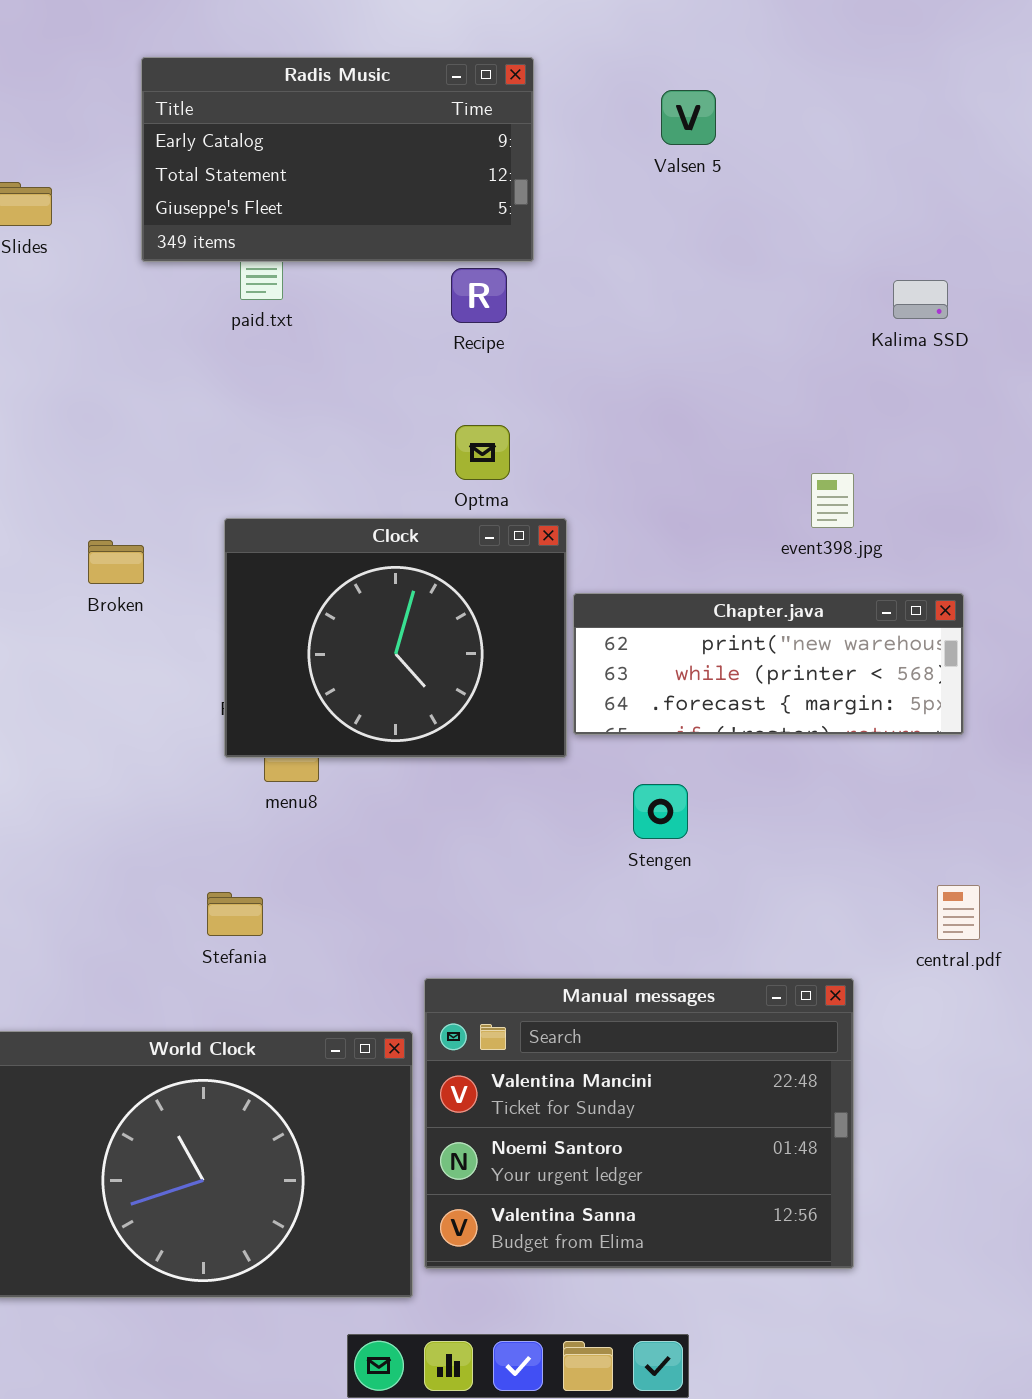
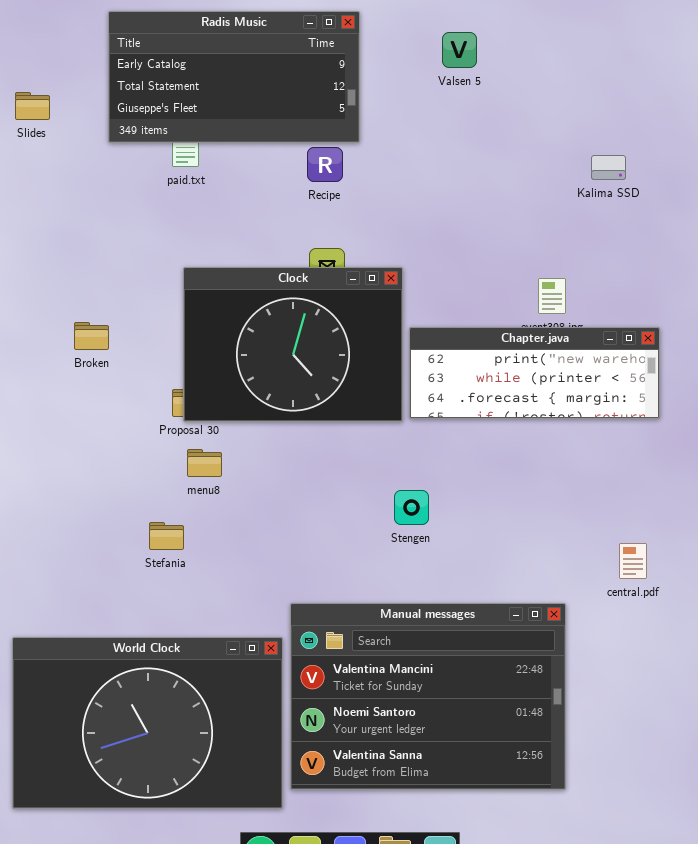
Clock: [224,518,567,758] -> [183,267,403,422], moved
Chapter.java: [573,593,964,735] -> [409,327,660,419], moved
Stengen: [633,784,688,839] -> [394,490,429,525], moved
Stefania: [207,892,263,936] -> [149,522,184,550], moved

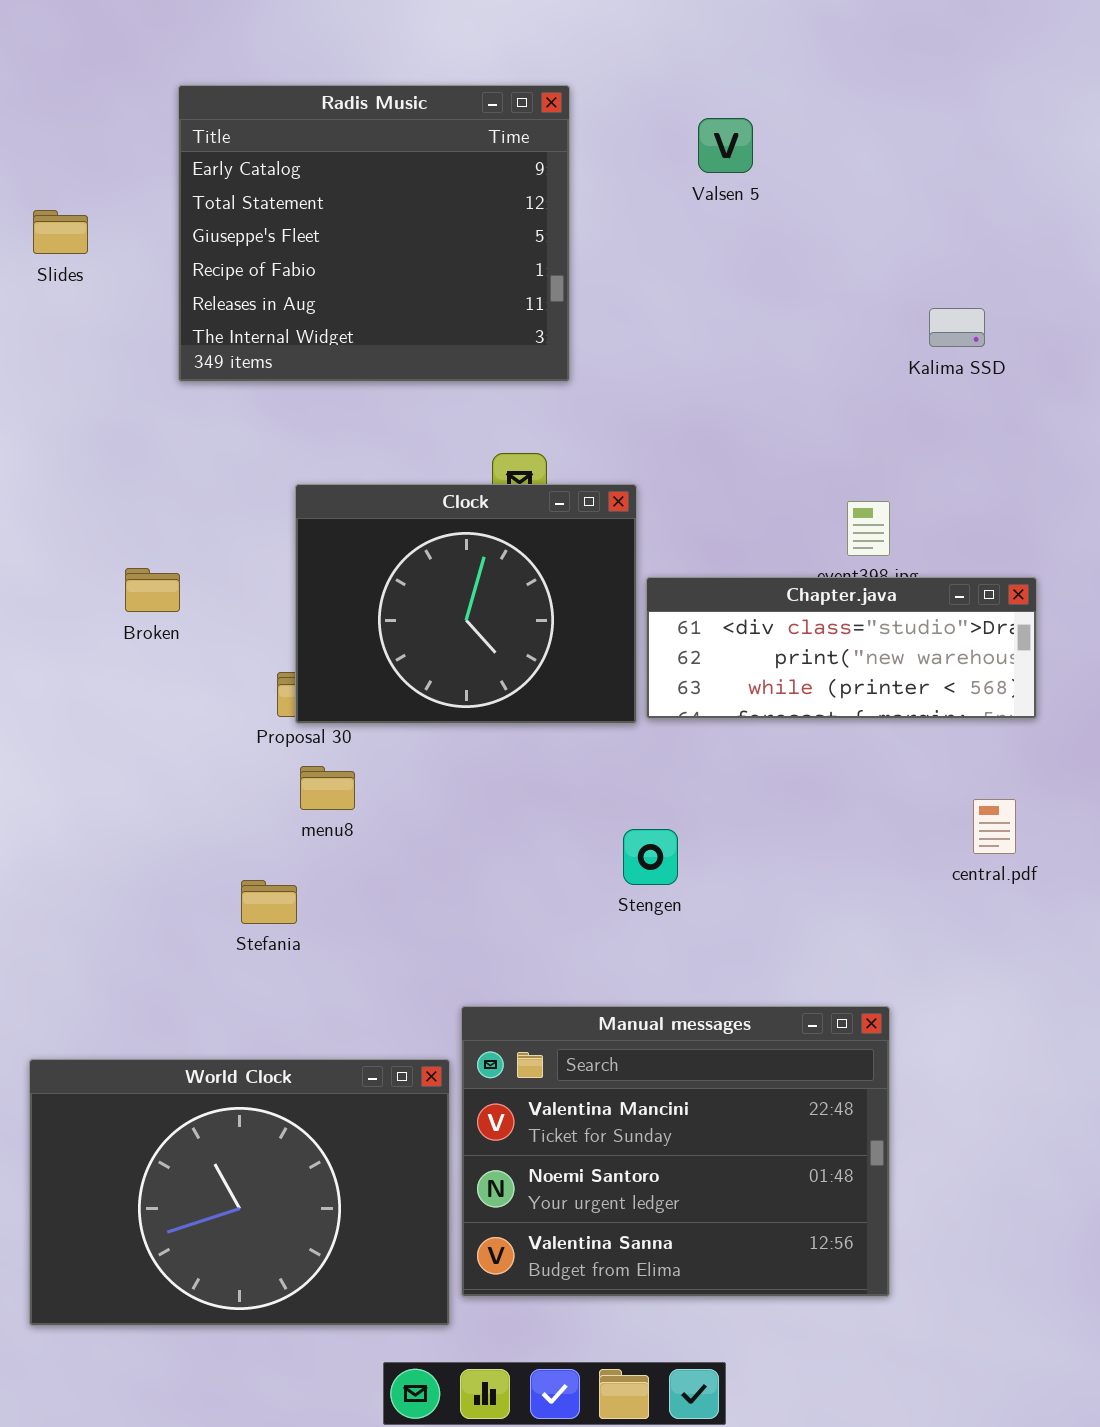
Radis Music: [108,11,360,143] -> [178,85,570,382], resized
Chapter.java: [409,327,660,419] -> [646,577,1037,719], scrolled up 1 row
central.pdf: [619,543,647,579] -> [973,799,1016,854], moved

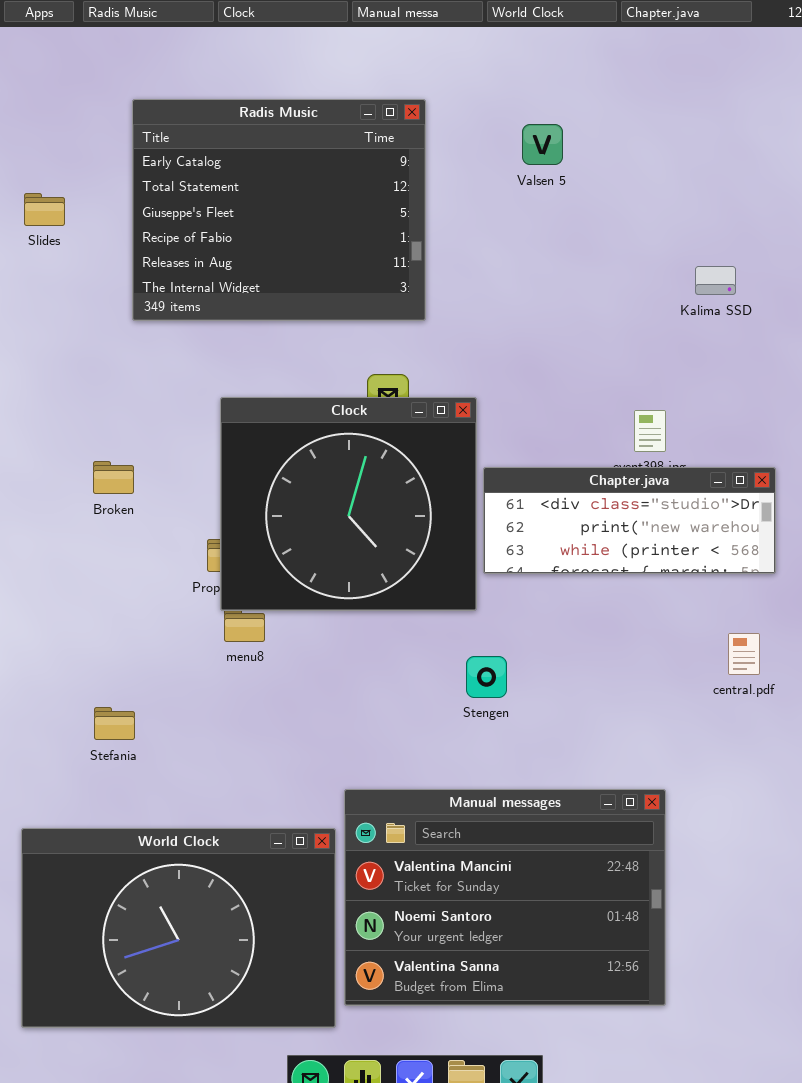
Clock: [295,484,637,724] -> [220,397,477,611], resized
Stefania: [241,880,297,924] -> [94,707,135,740], moved

